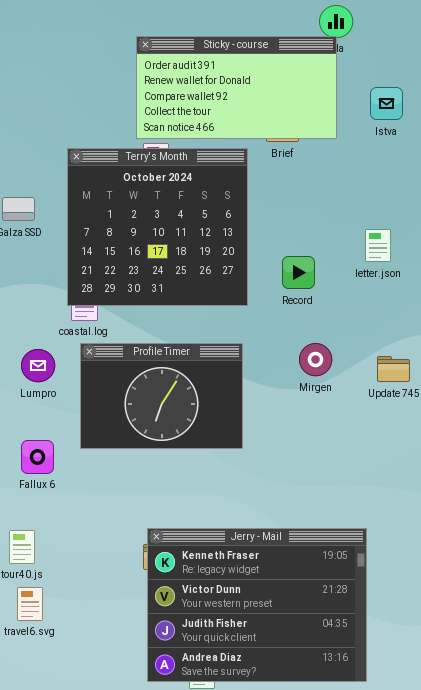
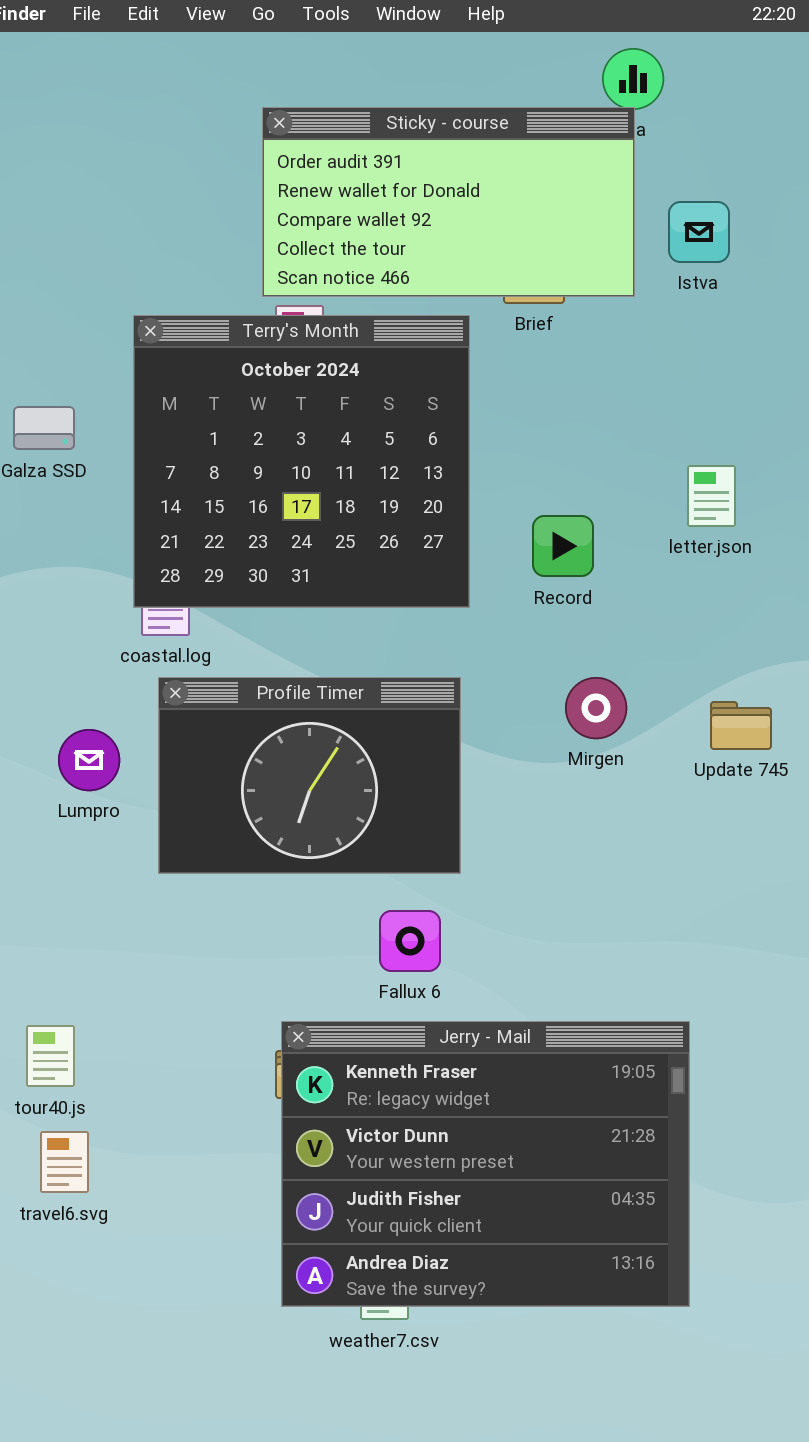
Istva: [370,87,403,120] -> [668,201,730,263], moved
Lumpro: [21,349,55,382] -> [58,729,120,791], moved
Fallux 6: [21,440,54,474] -> [379,910,441,972], moved

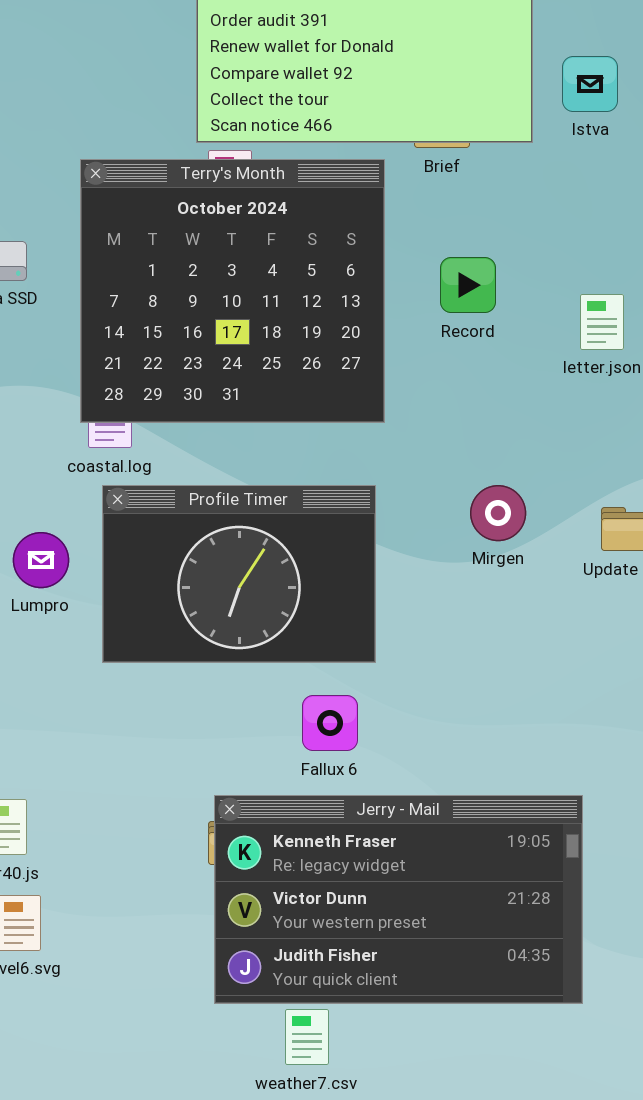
Record: [532,515,594,577] -> [440,257,496,313], moved
Jerry - Mail: [281,1021,690,1307] -> [214,795,583,1004], resized

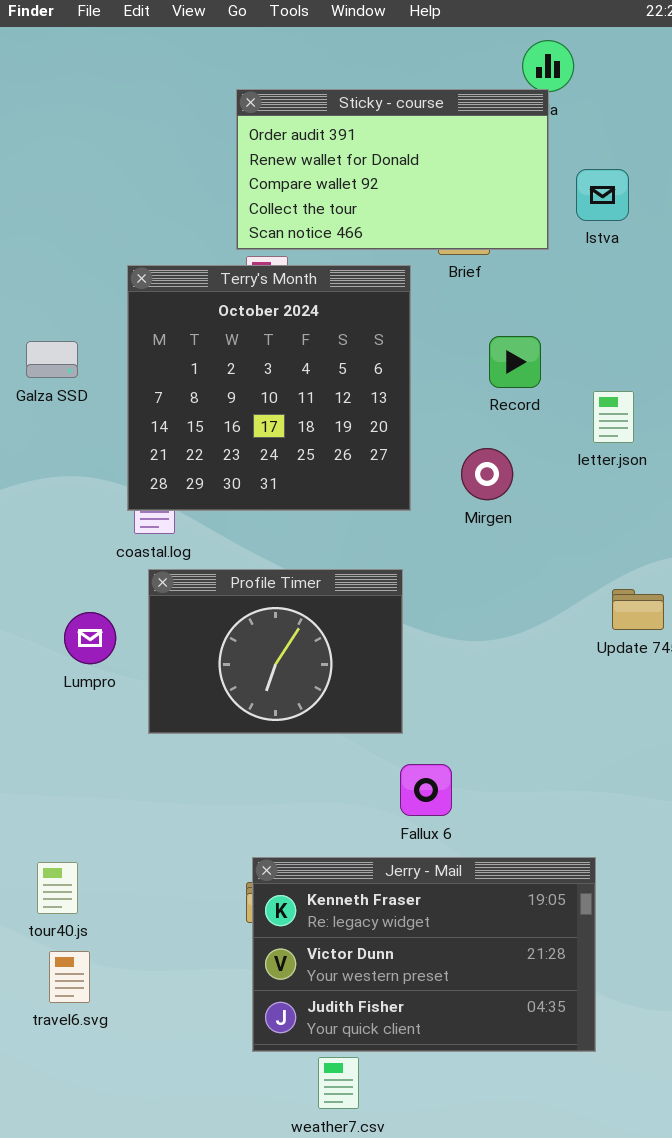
Record: [440,257,496,313] -> [489,336,541,388], moved
Mirgen: [470,485,526,541] -> [461,448,513,500], moved
Fallux 6: [302,695,358,751] -> [400,764,452,816], moved

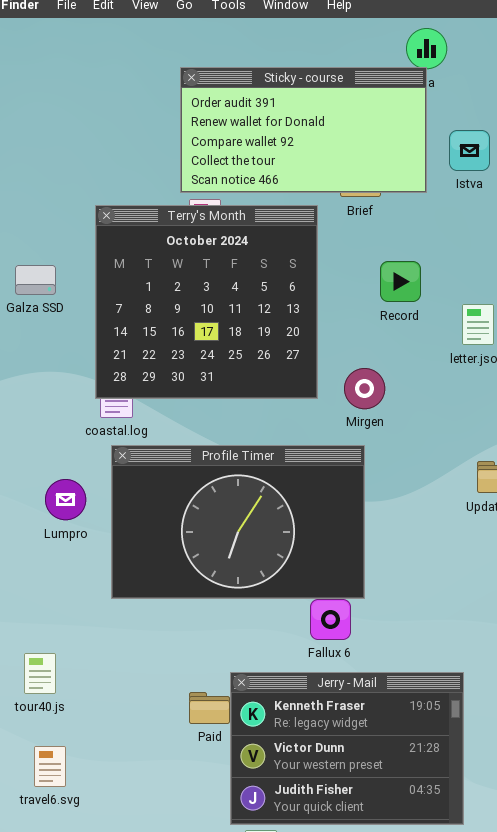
Mirgen: [461,448,513,500] -> [344,368,385,409], moved
Profile Timer: [148,569,403,734] -> [111,445,365,599], resized
Jerry - Mail: [252,857,596,1052] -> [230,672,464,825], resized
tour40.js: [37,862,78,914] -> [24,653,56,694], moved

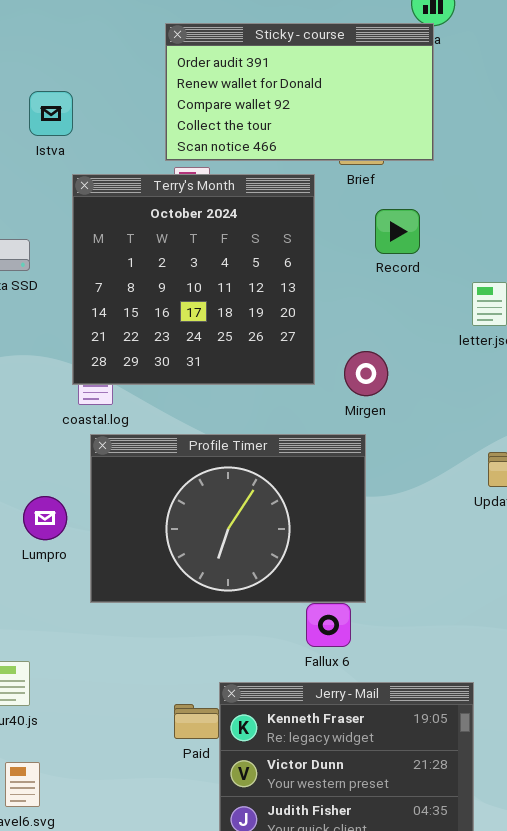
Istva: [449,130,490,171] -> [29,91,73,136], moved
Record: [380,261,421,302] -> [375,209,420,254], moved
Lumpro: [45,479,86,520] -> [23,496,67,540], moved

